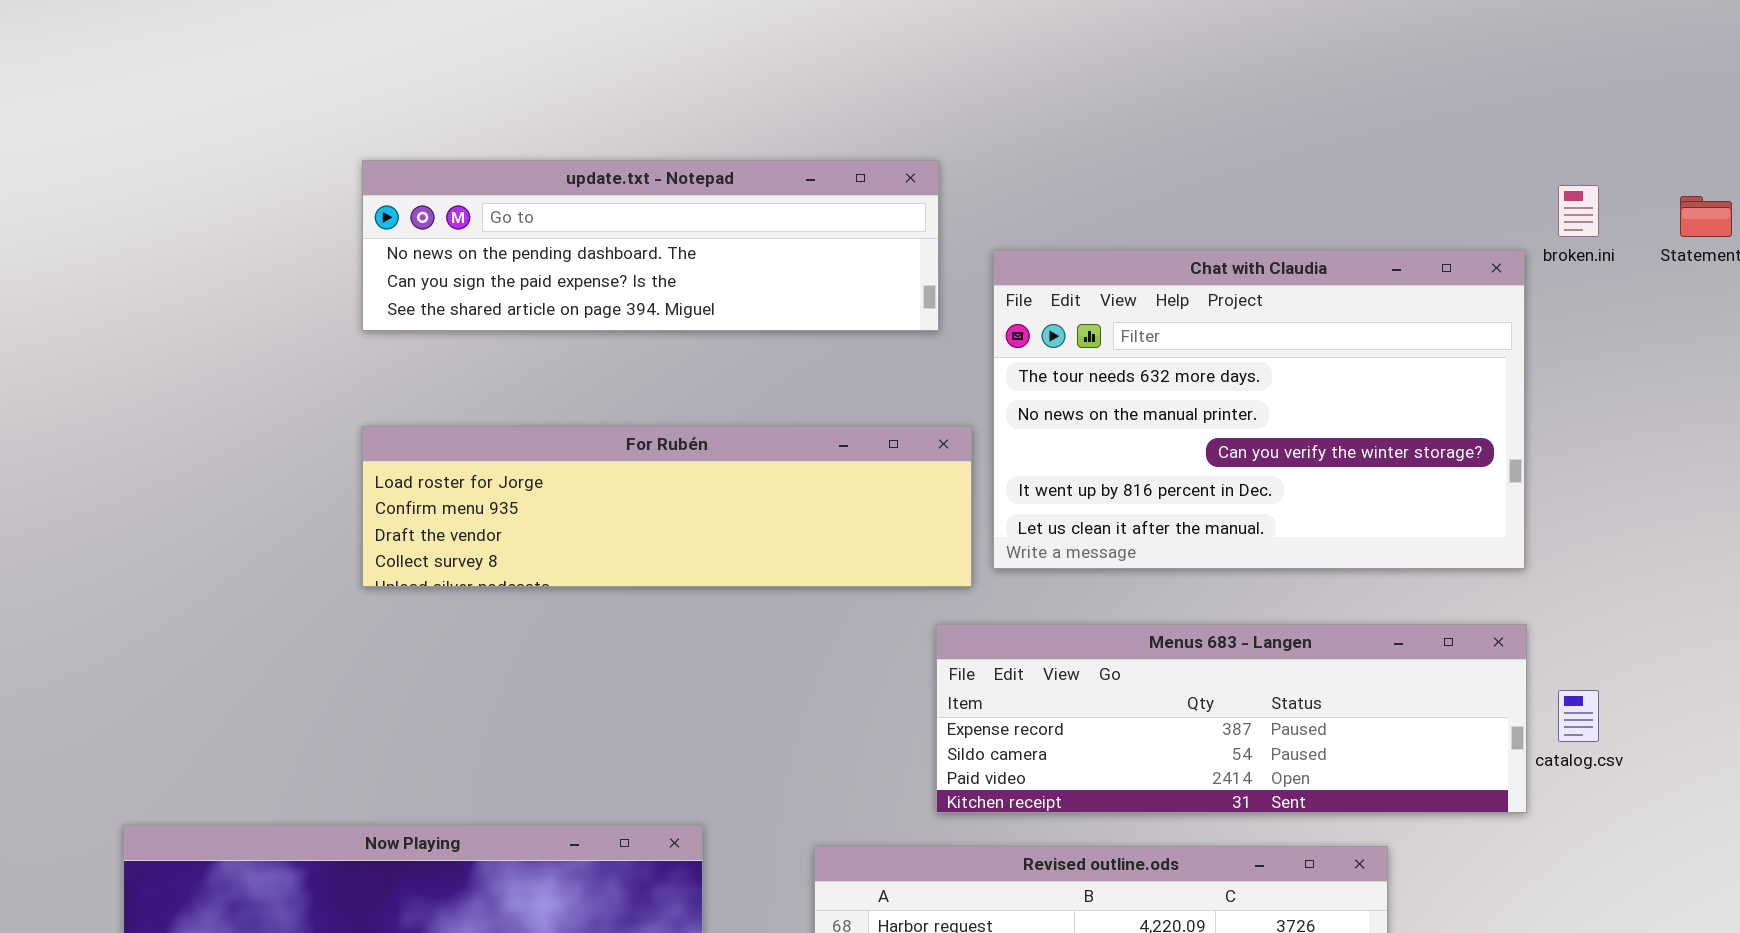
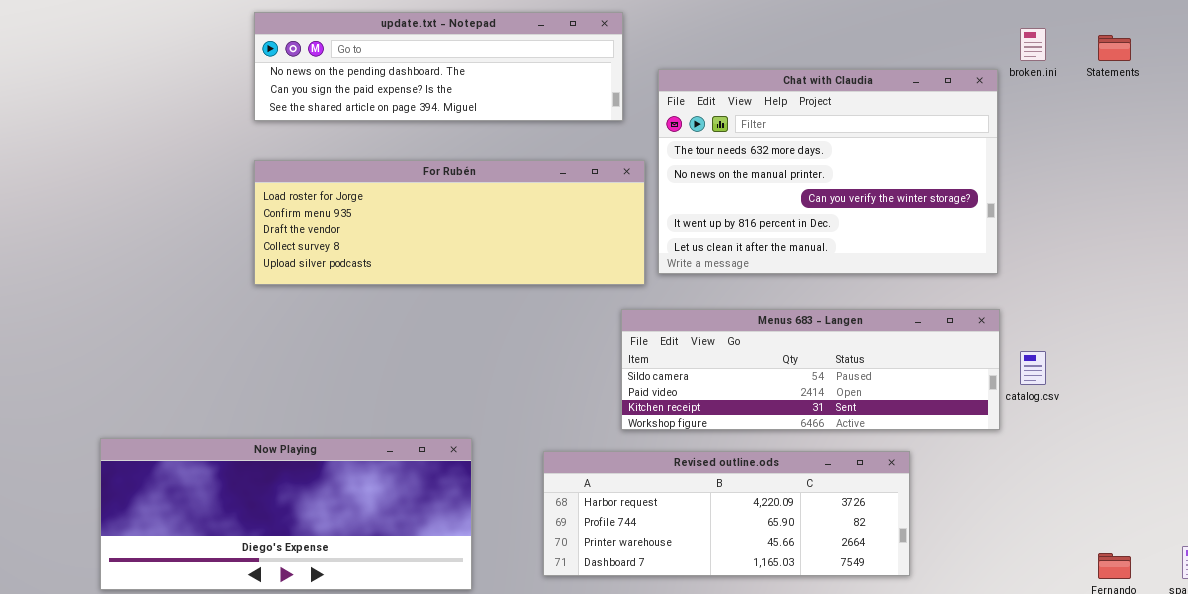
For Rubén: [362,426,972,587] -> [254,160,645,285], resized
Menus 683 - Langen: [936,624,1527,813] -> [621,309,1000,430], scrolled down 1 row

